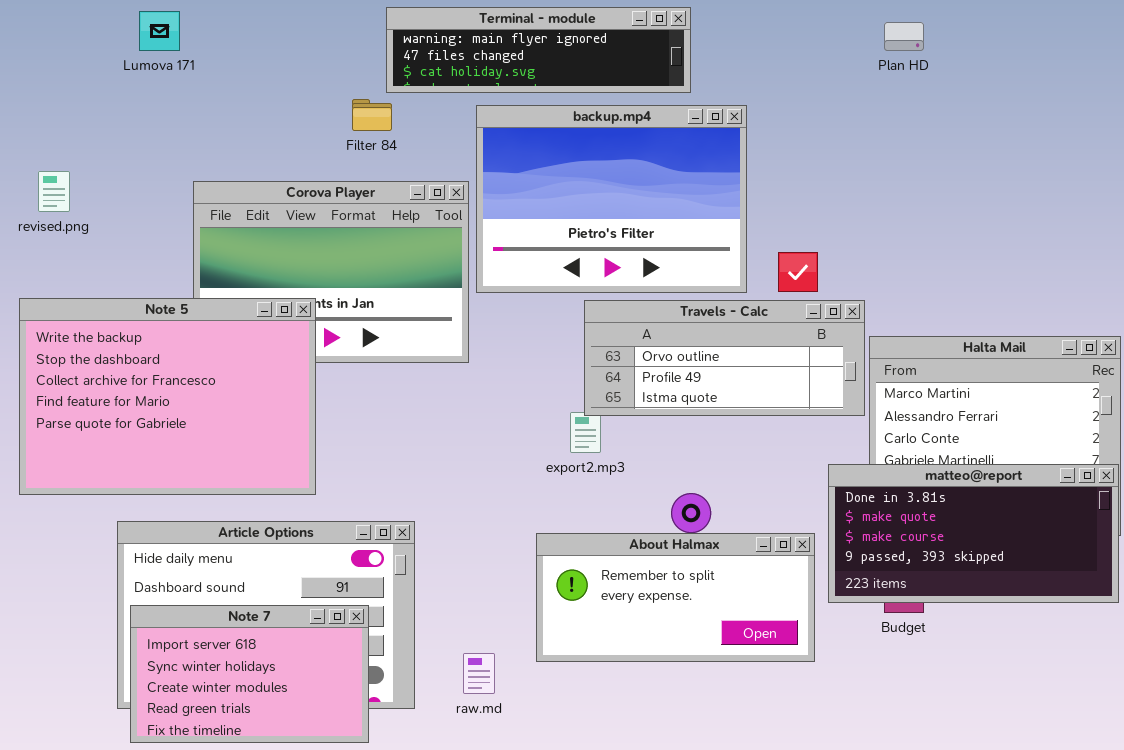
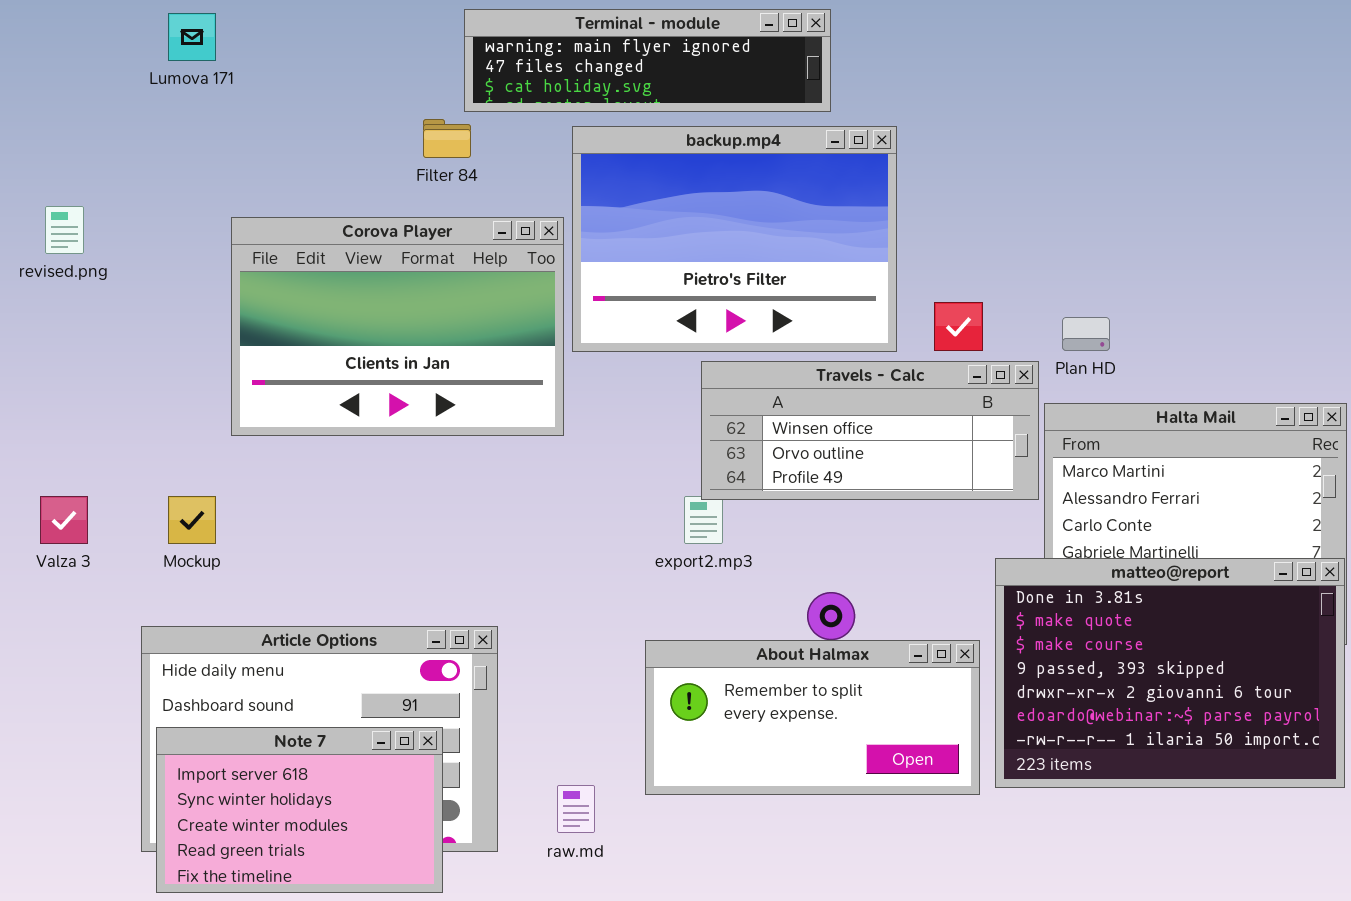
Plan HD: [884,22,924,51] -> [1062,317,1110,351], moved
Note 5: [19,298,316,495] -> none, closed
Travels - Calc: [584,300,865,416] -> [701,361,1039,500], scrolled up 1 row
matteo@report: [828,464,1119,603] -> [995,558,1345,788], resized

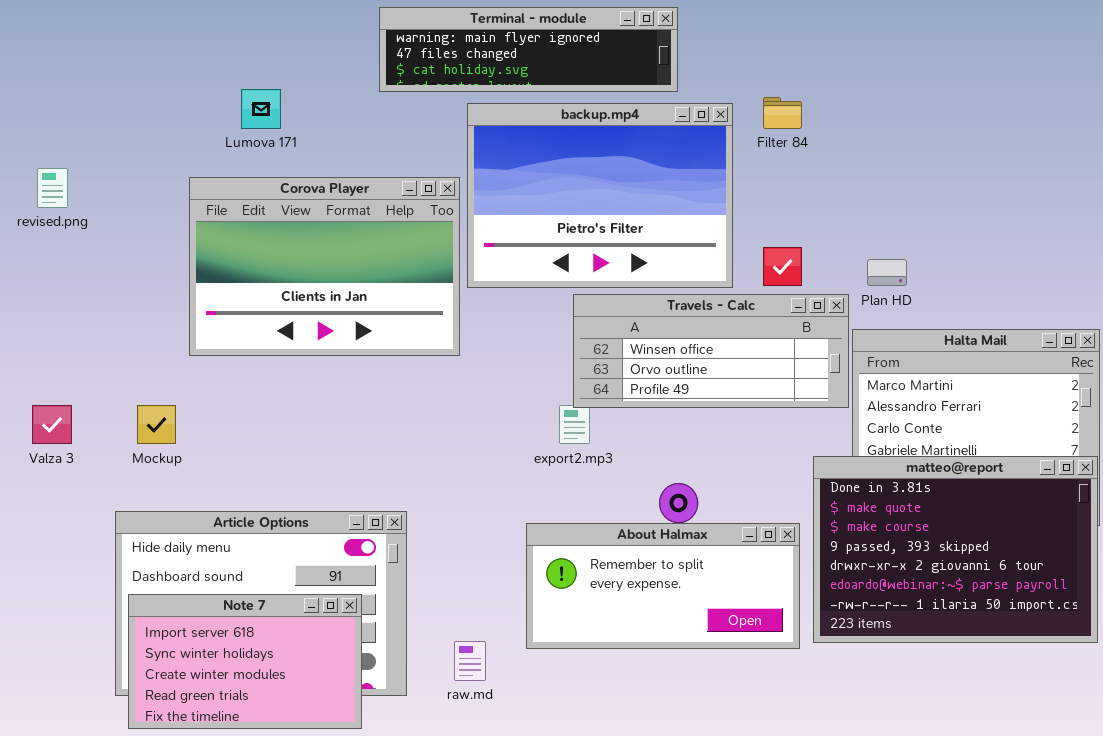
Lumova 171: [168,13,216,61] -> [241,89,281,129], moved
Filter 84: [423,119,471,158] -> [763,97,802,129], moved

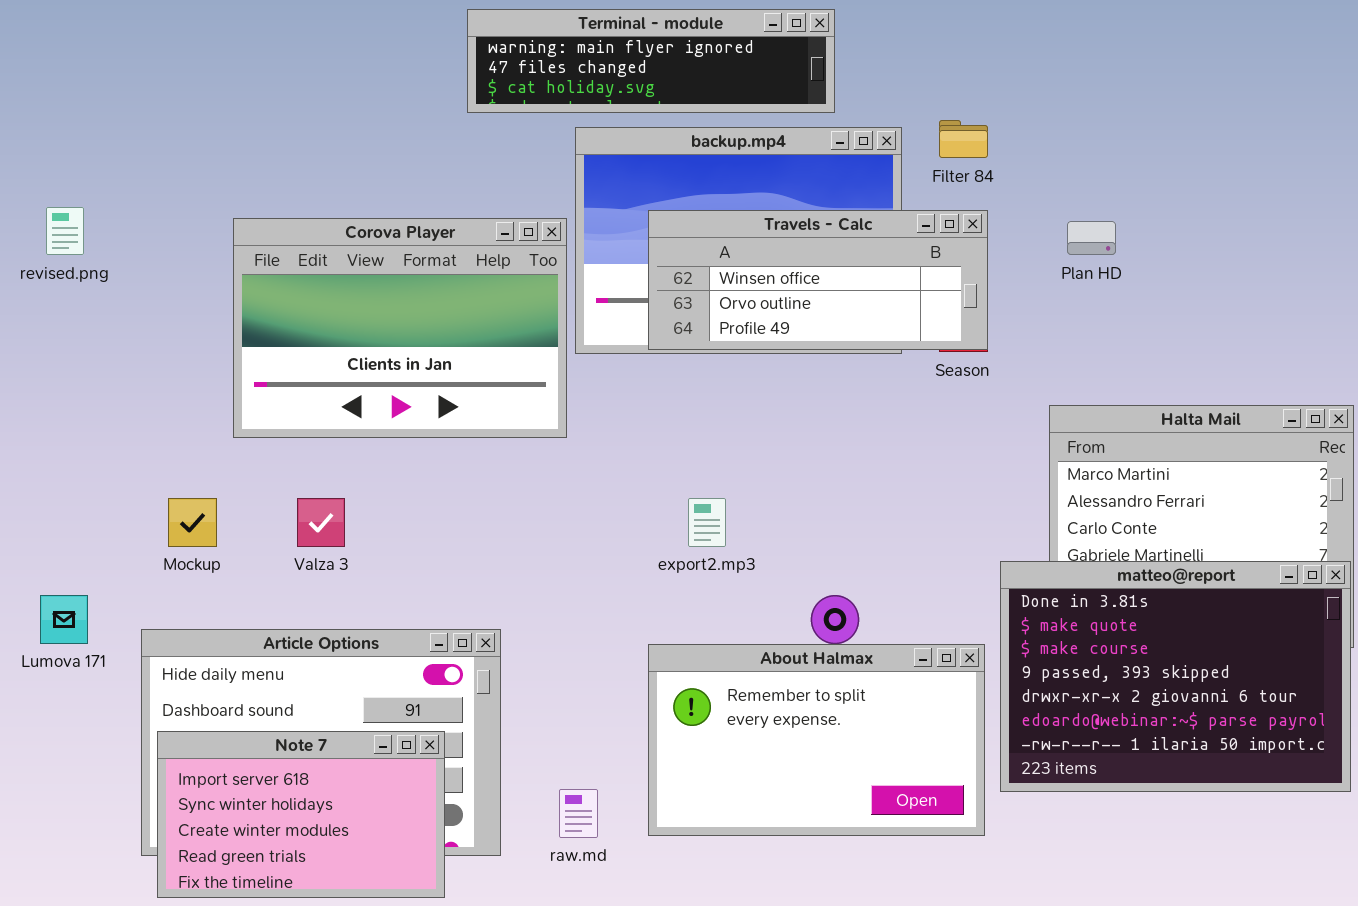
Lumova 171: [241,89,281,129] -> [40,595,88,644], moved
Plan HD: [867,259,907,286] -> [1067,221,1116,255], moved
Travels - Calc: [573,294,849,408] -> [648,210,988,350], moved
Valza 3: [32,405,72,444] -> [297,498,345,547], moved
About Halmax: [526,523,800,649] -> [648,644,985,836], resized

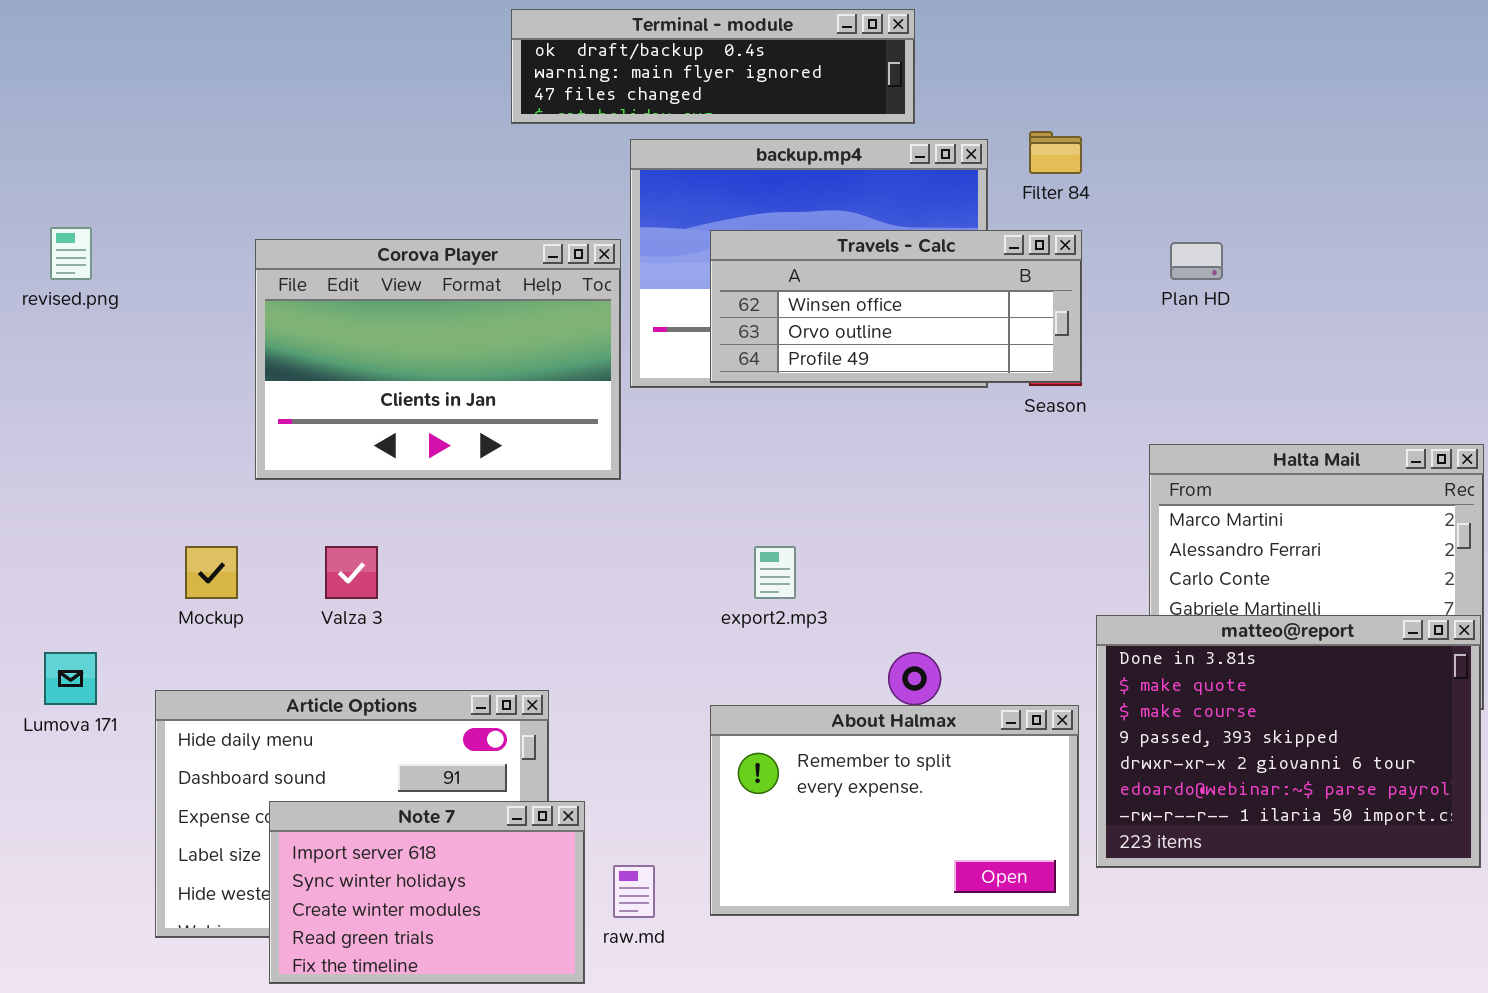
Terminal - module: [467,9,835,113] -> [511,9,915,124], scrolled up 1 row
Note 7: [157,731,445,898] -> [269,801,585,984], moved

